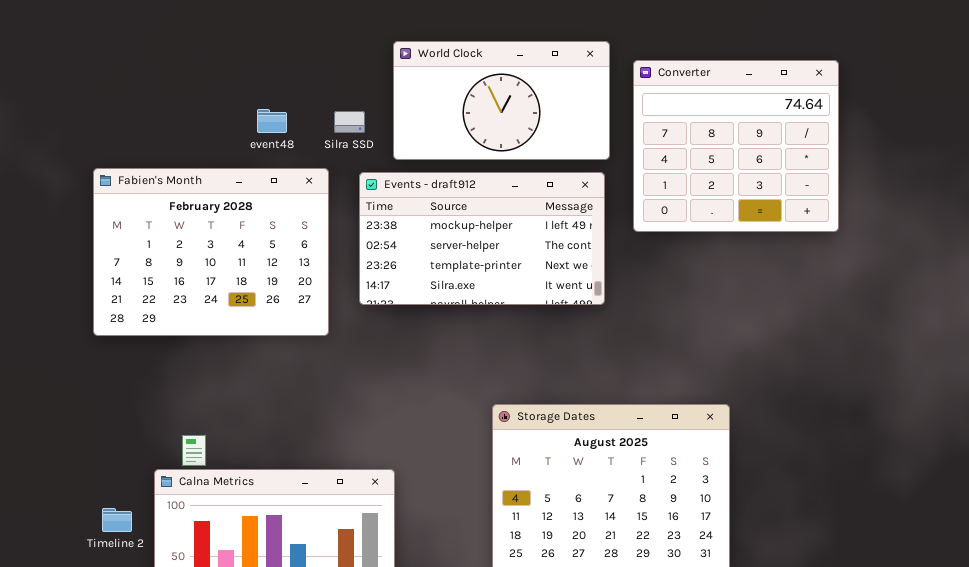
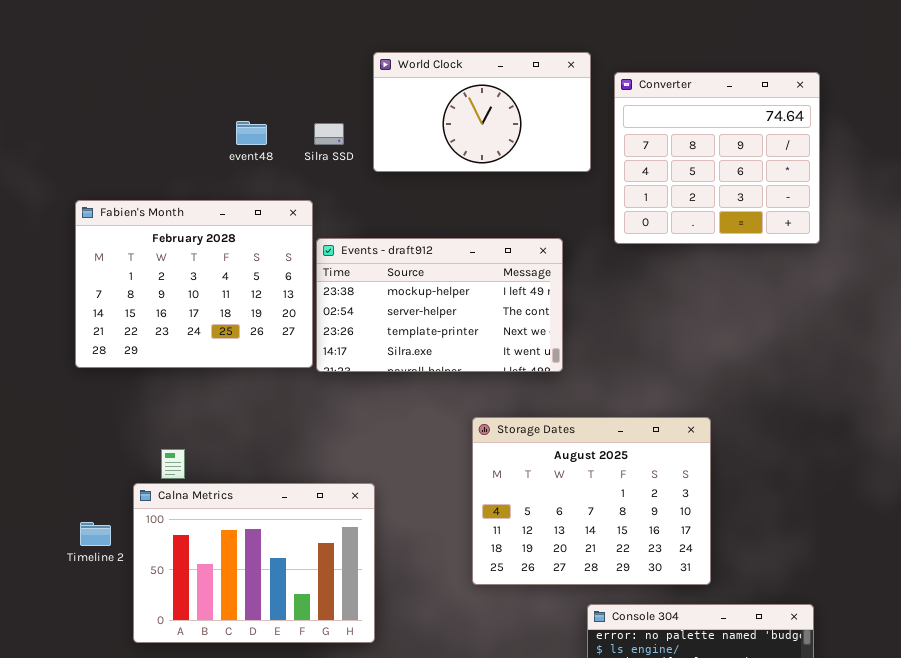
Fabien's Month: [93,168,329,336] -> [75,200,313,368], moved
Events - draft912: [359,172,605,305] -> [316,238,563,372], moved

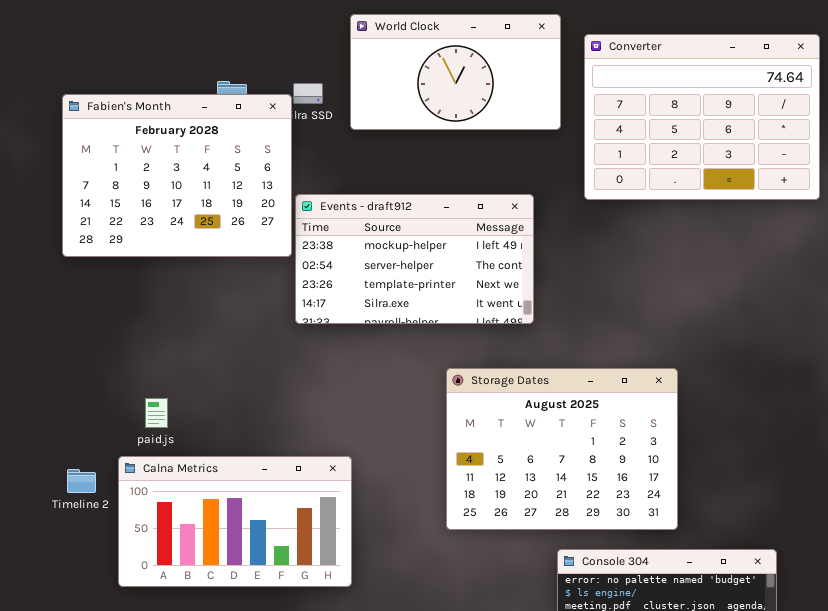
Converter: [614,72,820,244] -> [584,34,820,200], resized
Fabien's Month: [75,200,313,368] -> [62,94,292,257], moved
Calna Metrics: [133,483,375,643] -> [118,456,352,587], resized

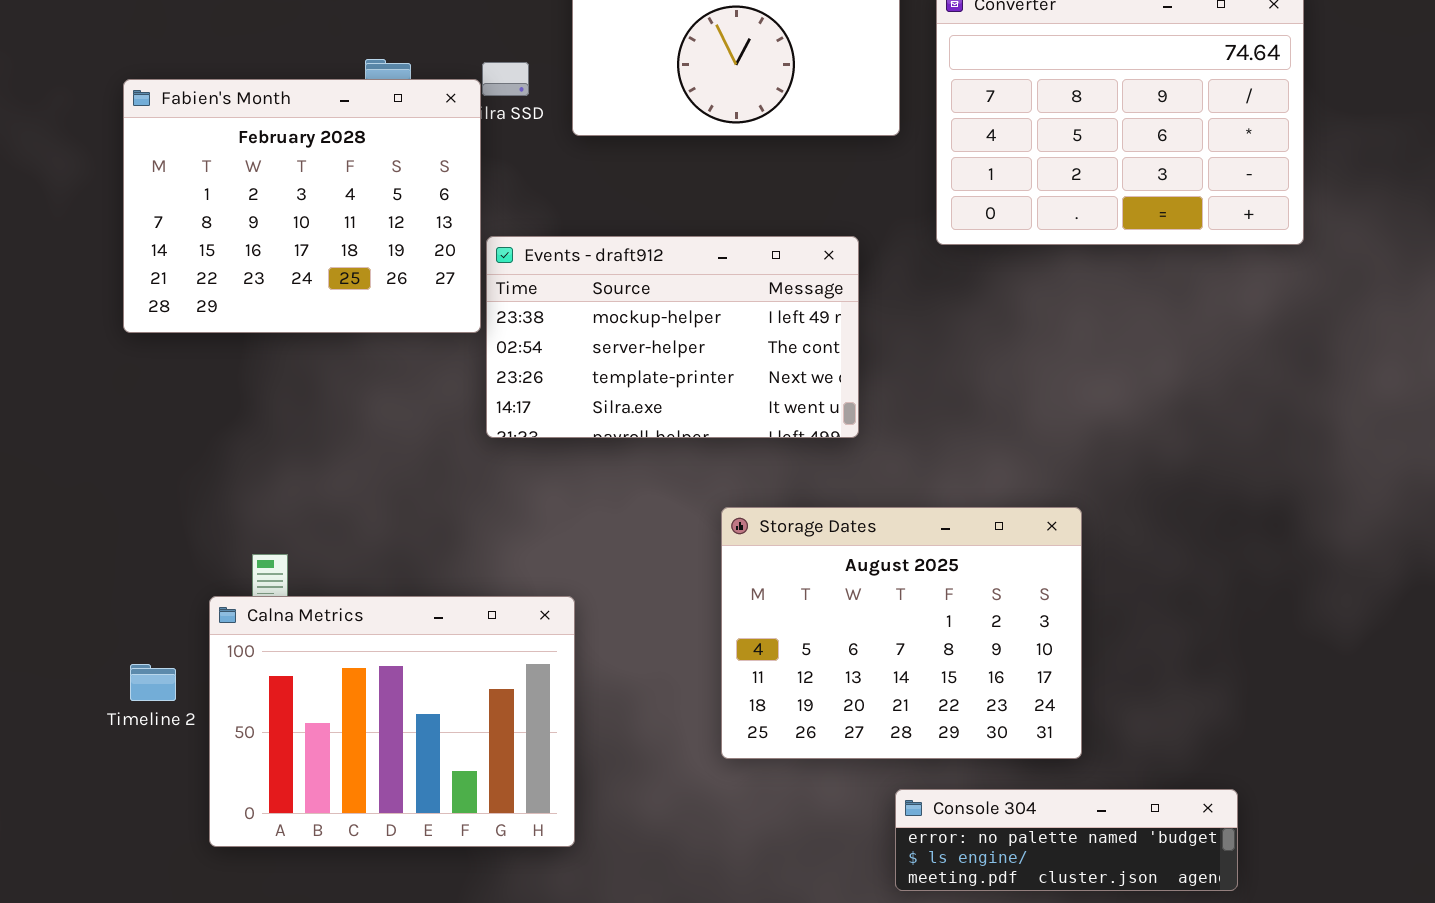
Calna Metrics: [118,456,352,587] -> [209,596,575,847], resized

